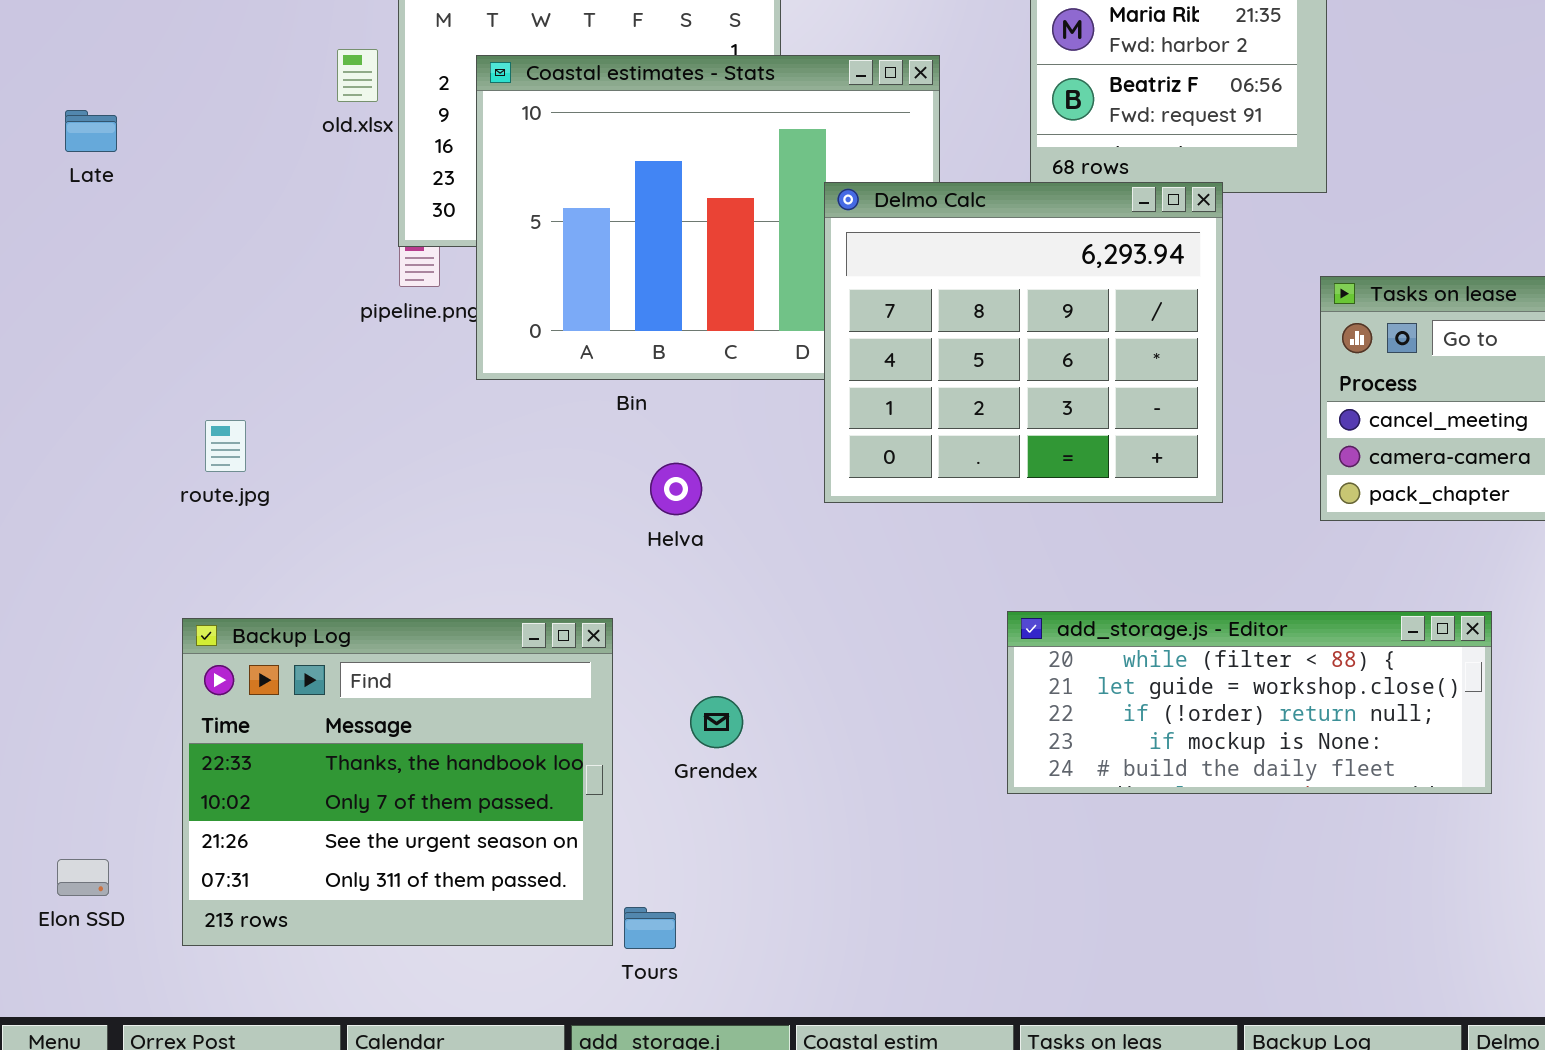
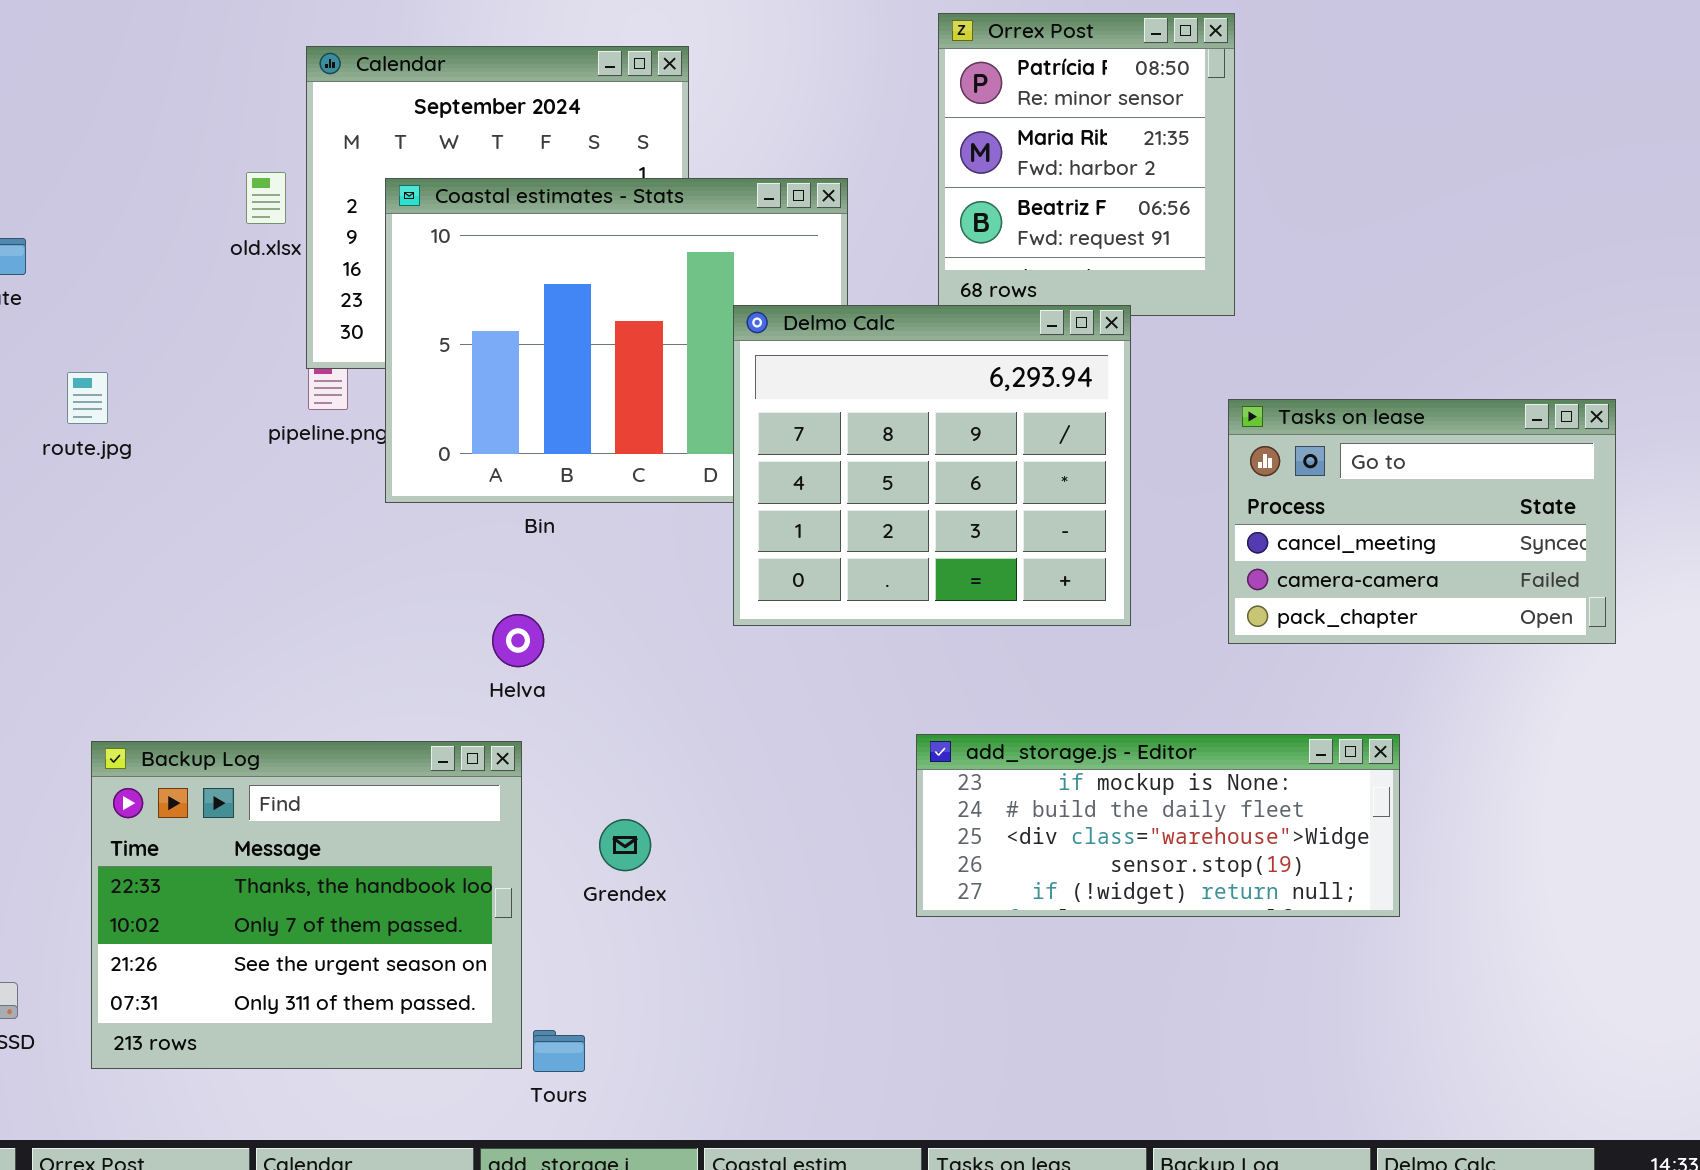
route.jpg: [205,420,246,472] -> [67,372,108,424], moved
Helva: [650,463,702,515] -> [492,614,544,667], moved
add_storage.js - Editor: [1007,611,1492,794] -> [916,734,1400,917], scrolled down 3 rows

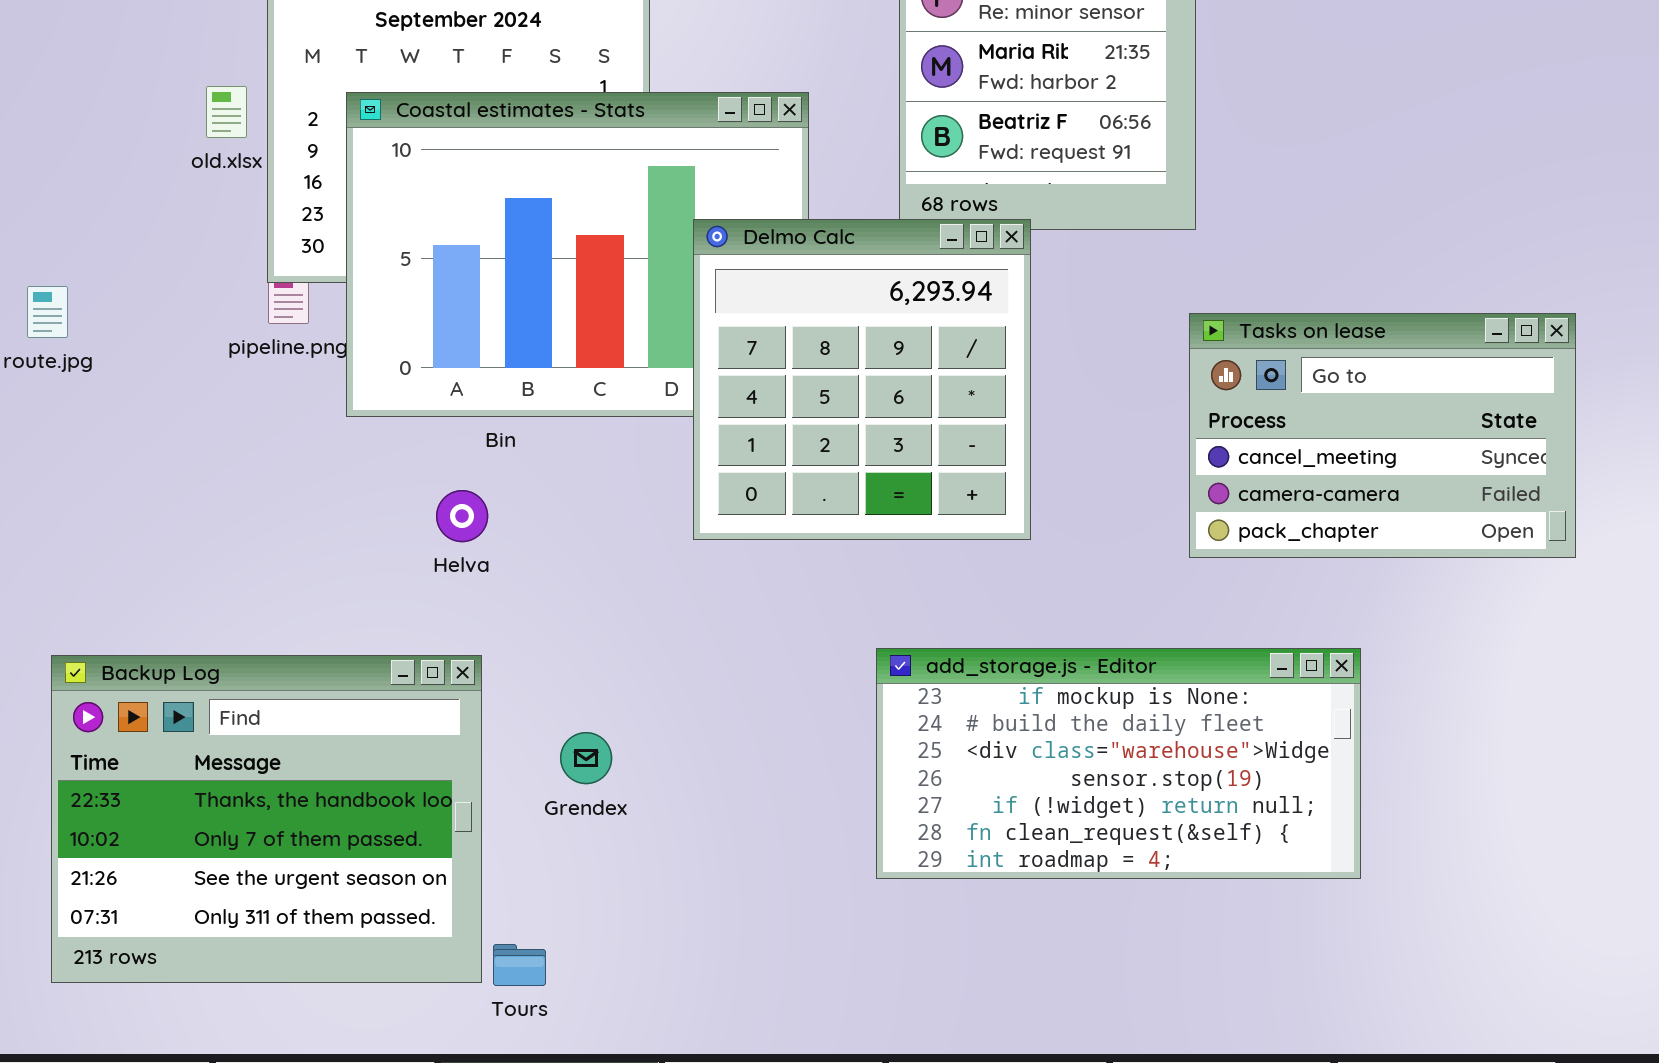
Delmo Calc: [733,305,1131,626] -> [693,219,1031,540], resized
Helva: [492,614,544,667] -> [436,490,488,542], moved
add_storage.js - Editor: [916,734,1400,917] -> [876,648,1361,879], resized

